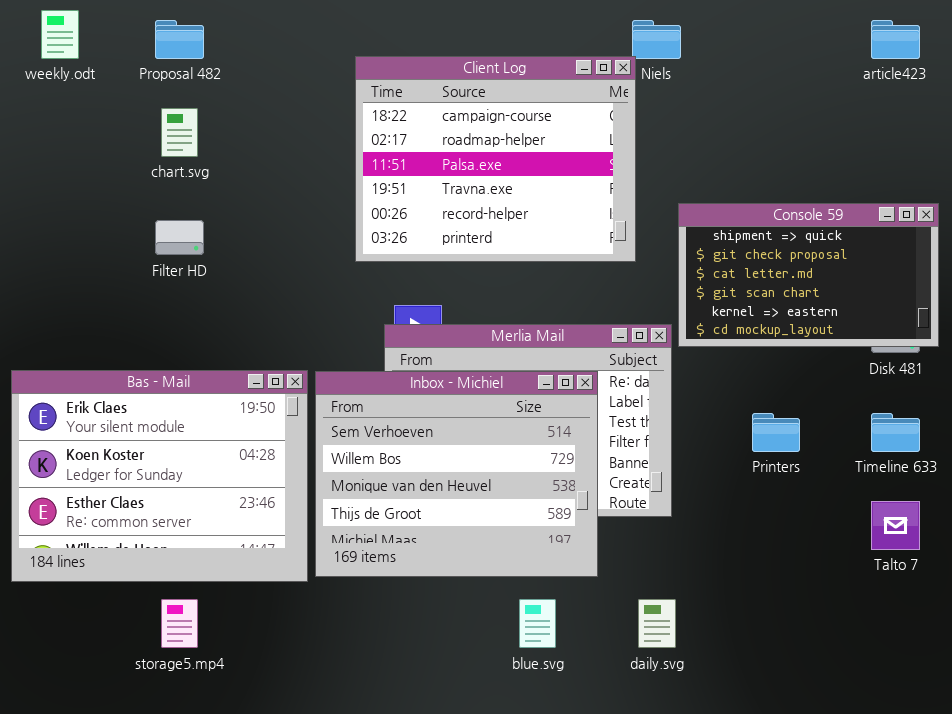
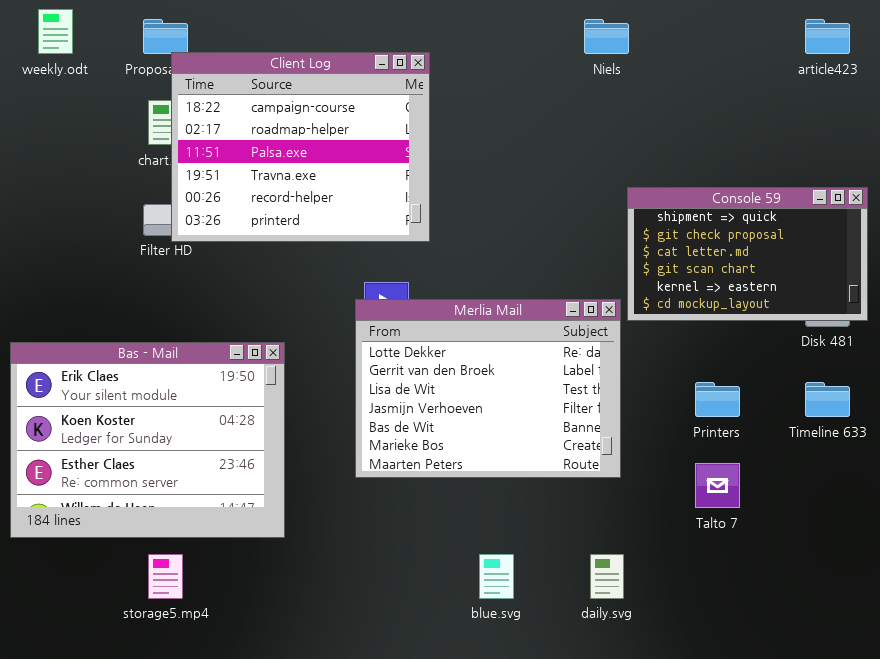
Client Log: [355,56,636,262] -> [171,52,430,242], moved
Inbox - Michiel: [315,371,598,577] -> none, closed
Talto 7: [871,501,920,550] -> [695,463,740,508], moved

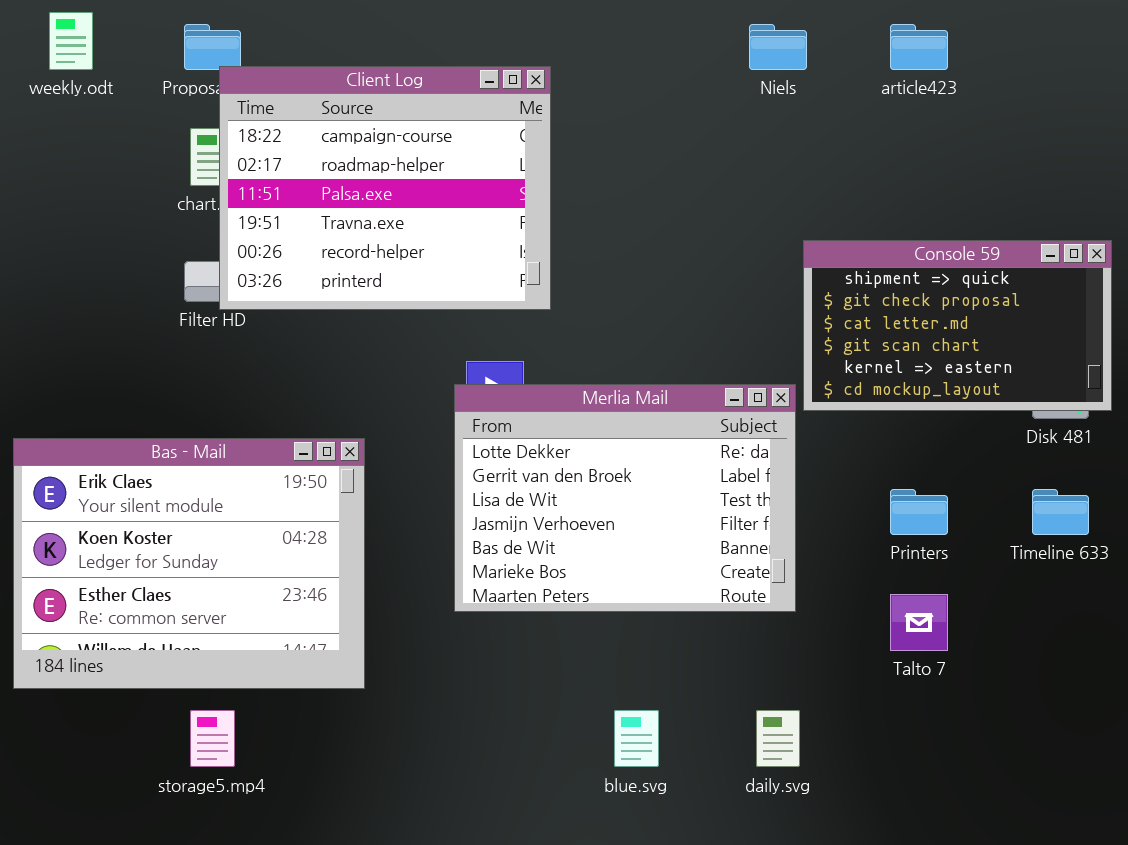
article423: [805,19,850,54] -> [890,24,948,70], moved

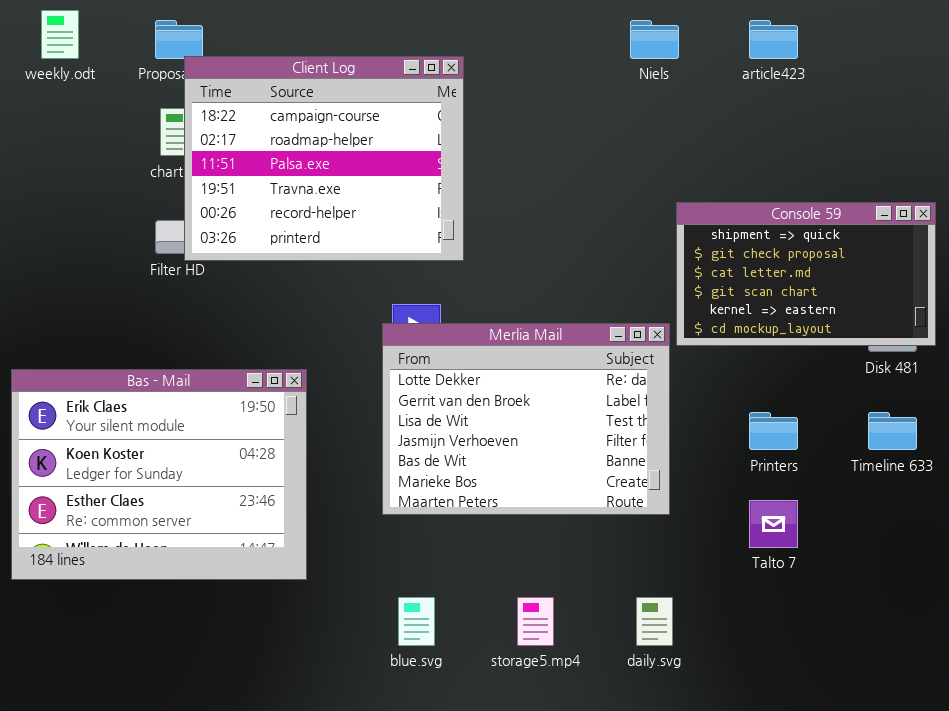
storage5.mp4: [190,710,235,767] -> [517,597,554,646], moved
blue.svg: [614,710,659,767] -> [398,597,435,646], moved

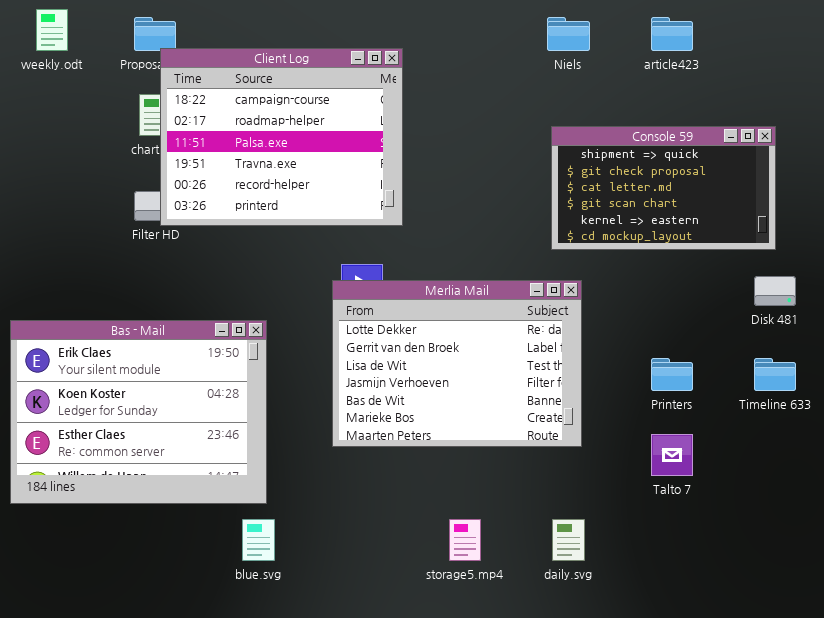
Console 59: [676,202,936,346] -> [551,126,776,250], moved
blue.svg: [398,597,435,646] -> [242,519,275,561], moved

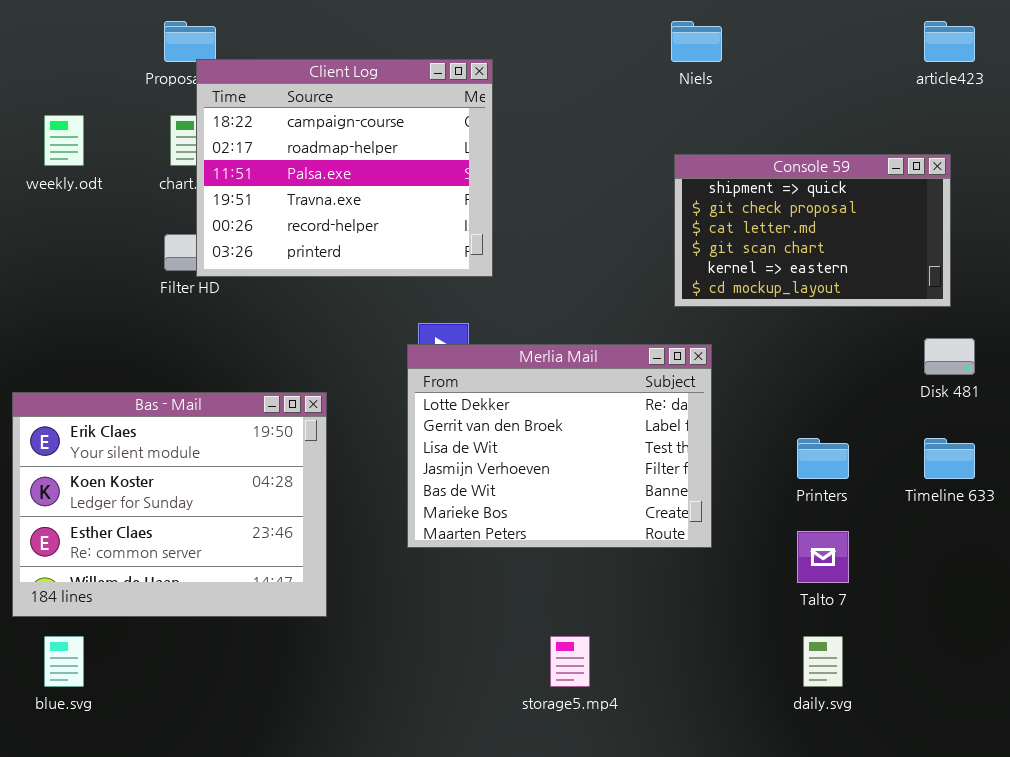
weekly.odt: [36,9,68,51] -> [44,115,84,166], moved
article423: [651,17,693,51] -> [924,21,975,62], moved
blue.svg: [242,519,275,561] -> [44,636,84,687], moved
daily.svg: [552,519,585,561] -> [803,636,843,687], moved

